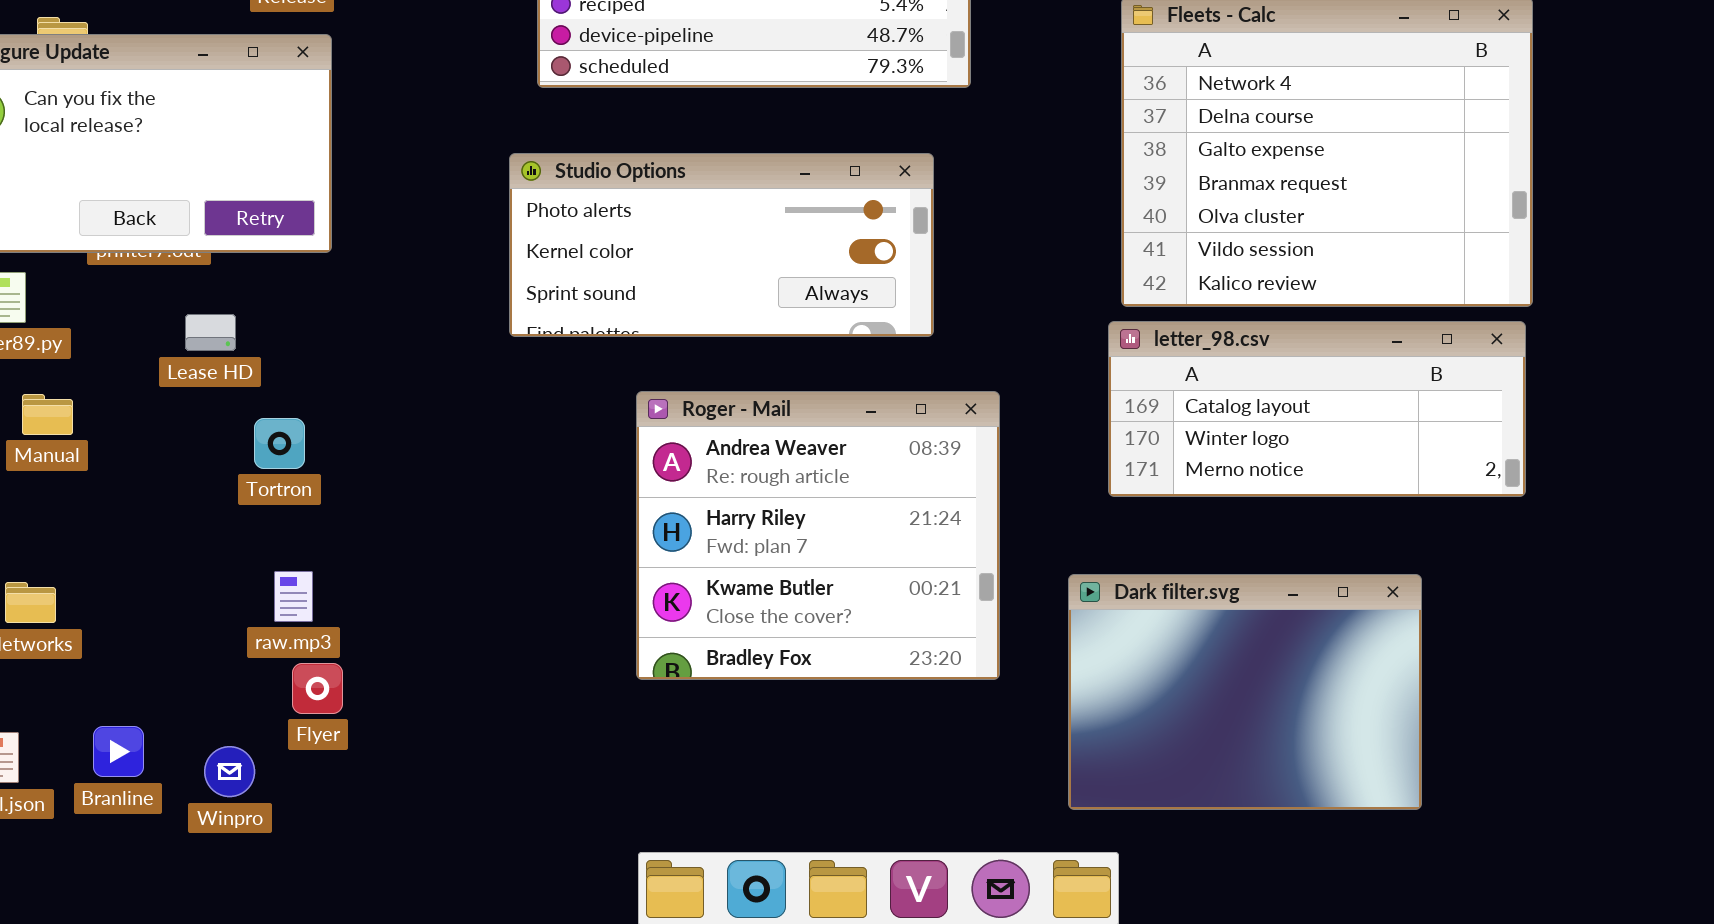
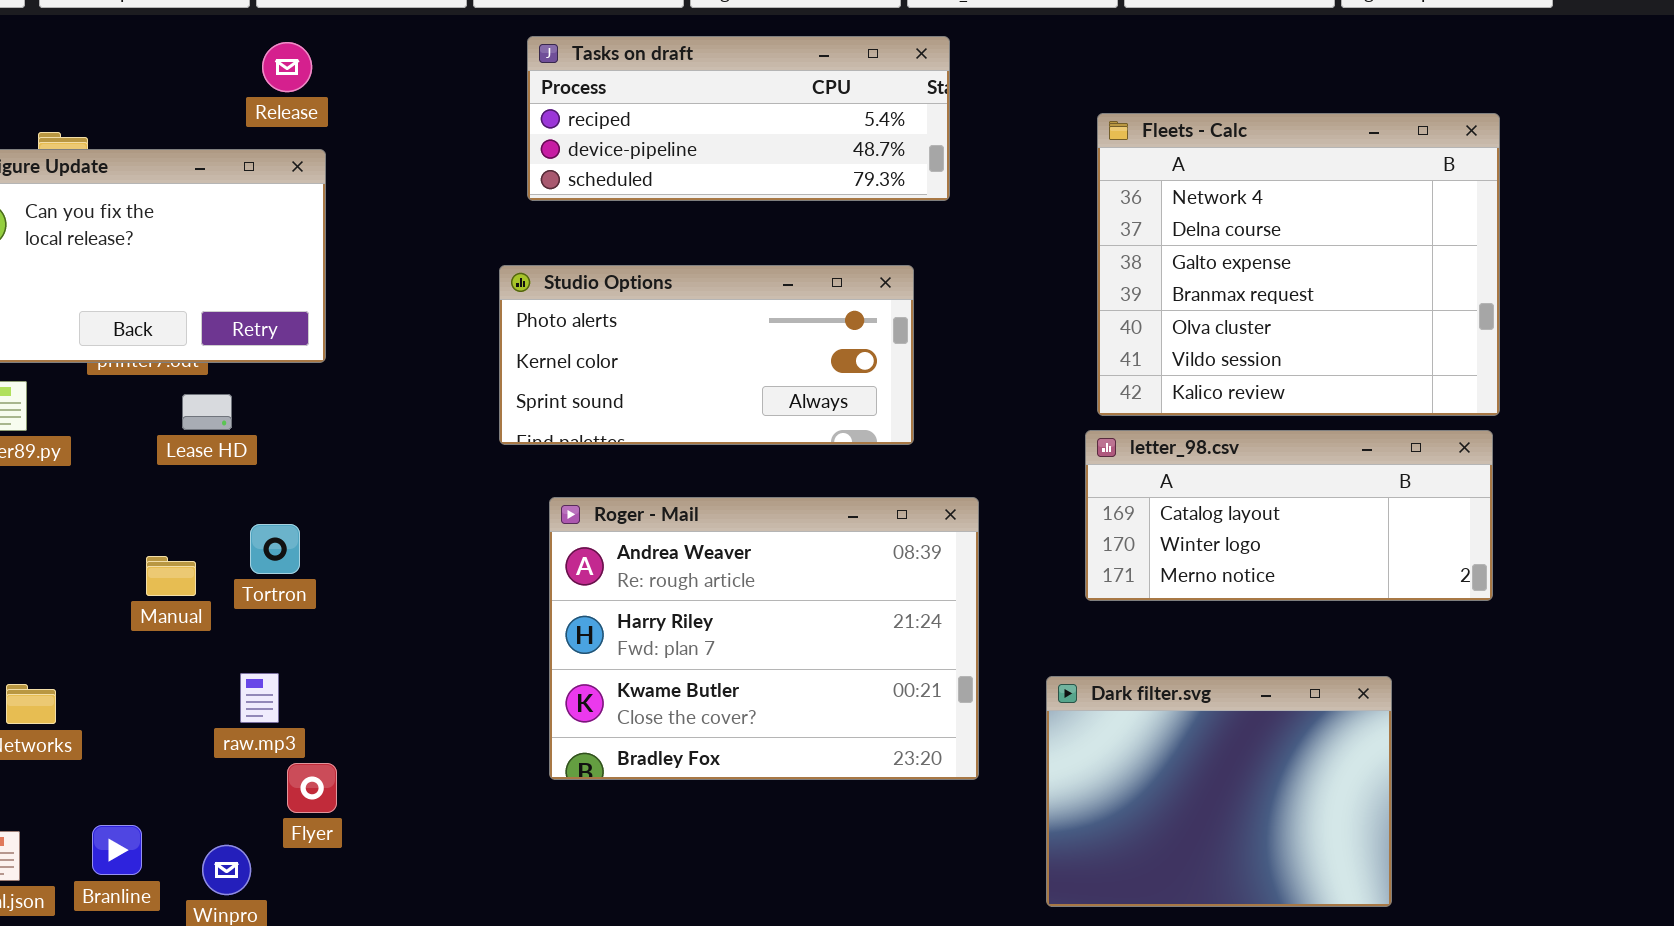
Lease HD: [185,314,236,351] -> [182,394,232,430], moved
Roger - Mail: [636,391,1000,680] -> [549,497,979,780], resized
Manual: [22,394,73,435] -> [146,556,196,596], moved
raw.mp3: [274,571,313,622] -> [240,673,279,723], moved

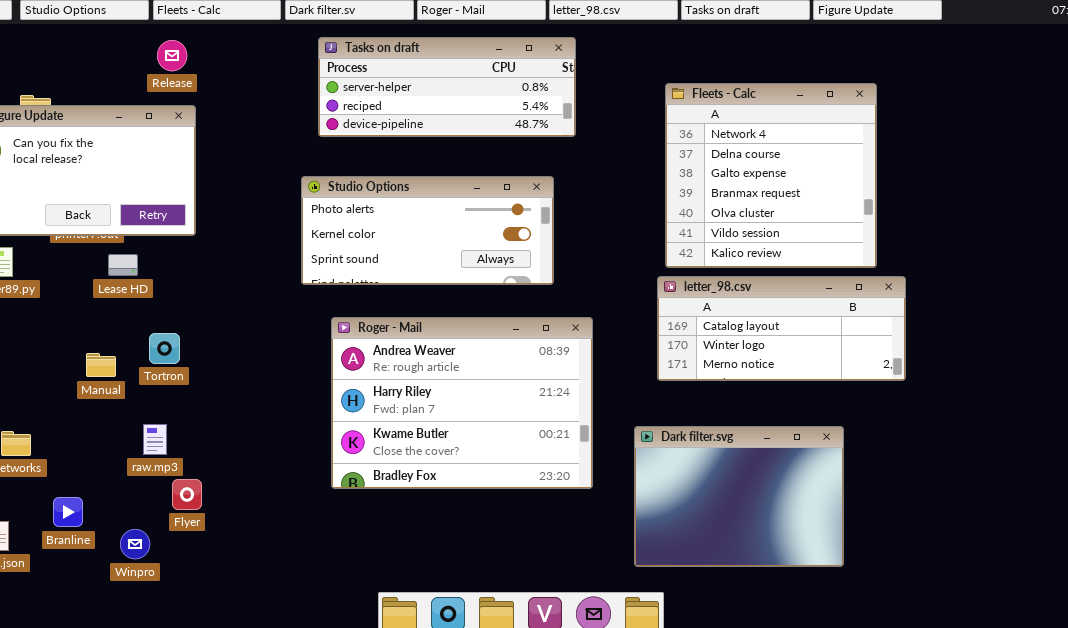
Tasks on draft: [527,36,950,201] -> [318,37,576,137], scrolled up 1 row
Fleets - Calc: [1097,113,1500,416] -> [665,83,877,268], resized
Branline: [92,825,142,875] -> [53,497,83,527], moved

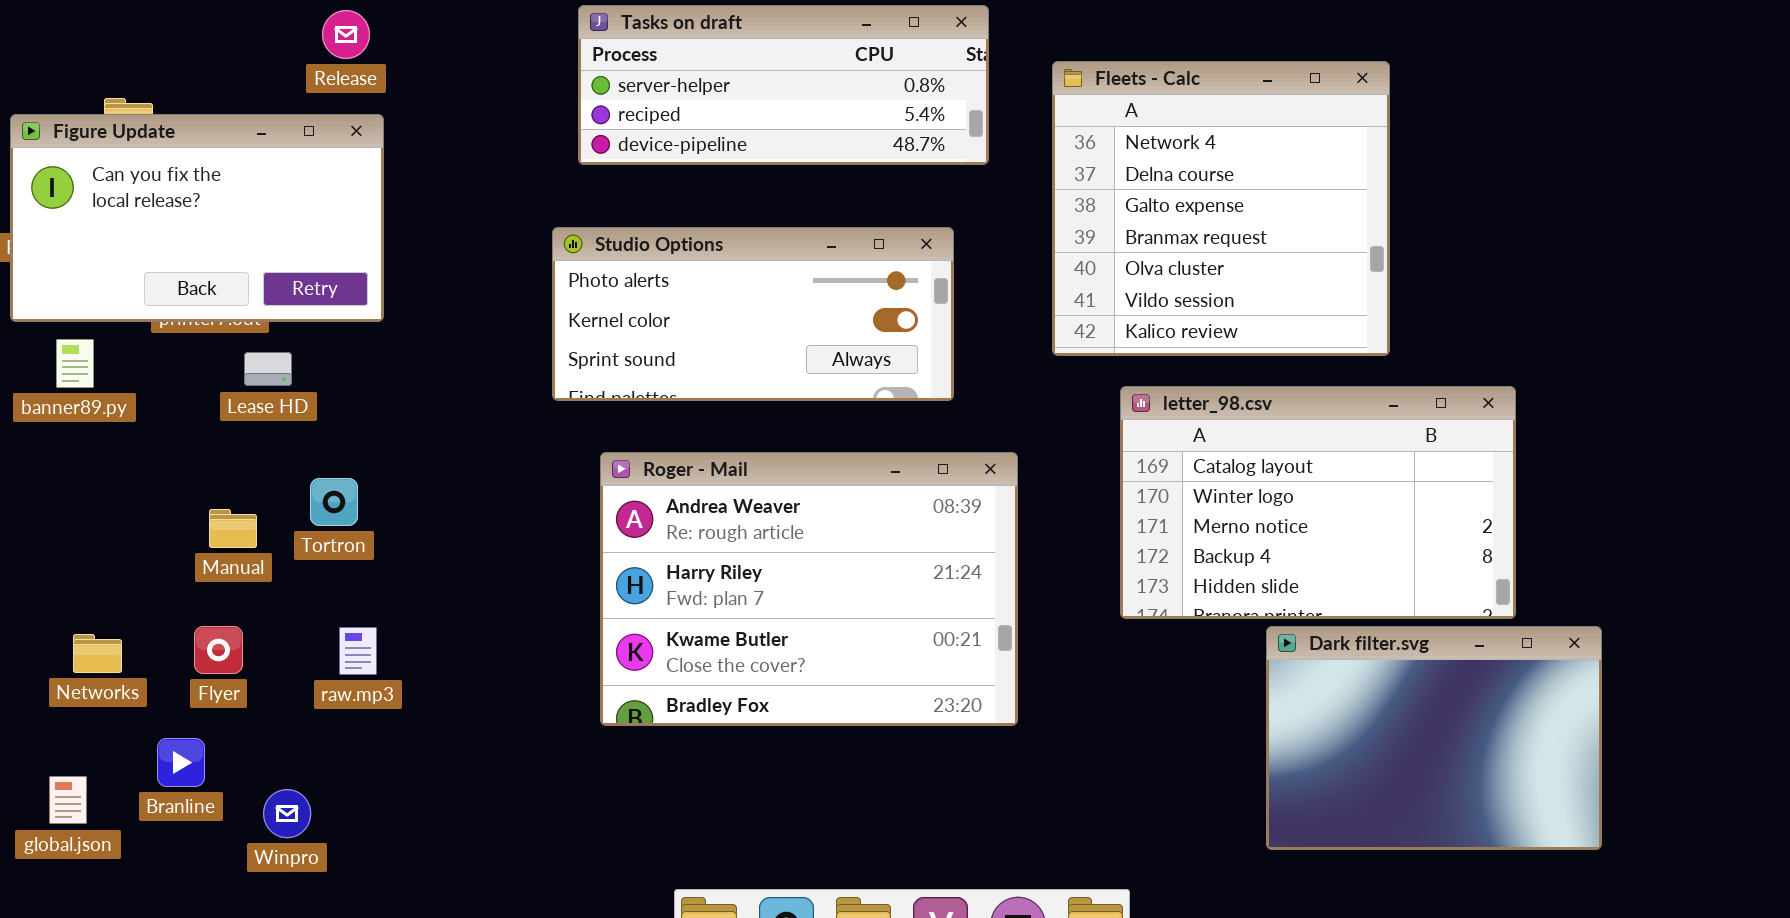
Fleets - Calc: [665,83,877,268] -> [1052,61,1390,356], moved
letter_98.csv: [657,276,906,381] -> [1120,386,1516,619], resized
raw.mp3: [143,424,167,455] -> [339,627,377,675], moved
Dark filter.svg: [634,426,844,567] -> [1266,626,1602,850], moved
Flyer: [172,479,202,510] -> [194,626,243,674], moved

